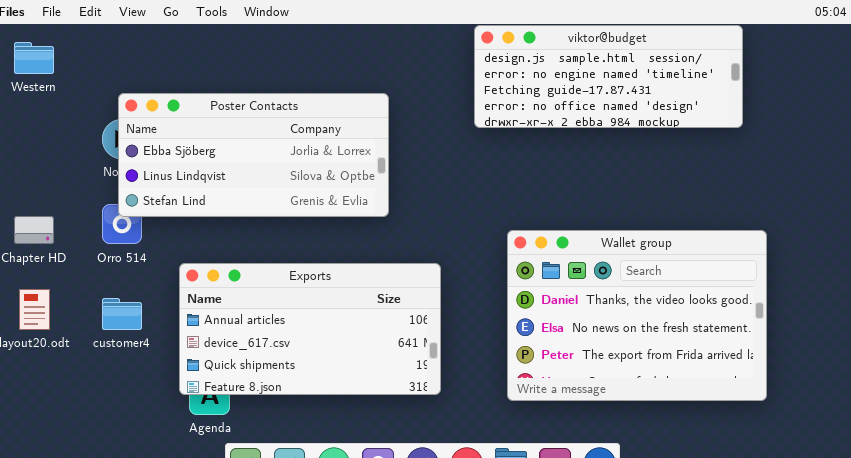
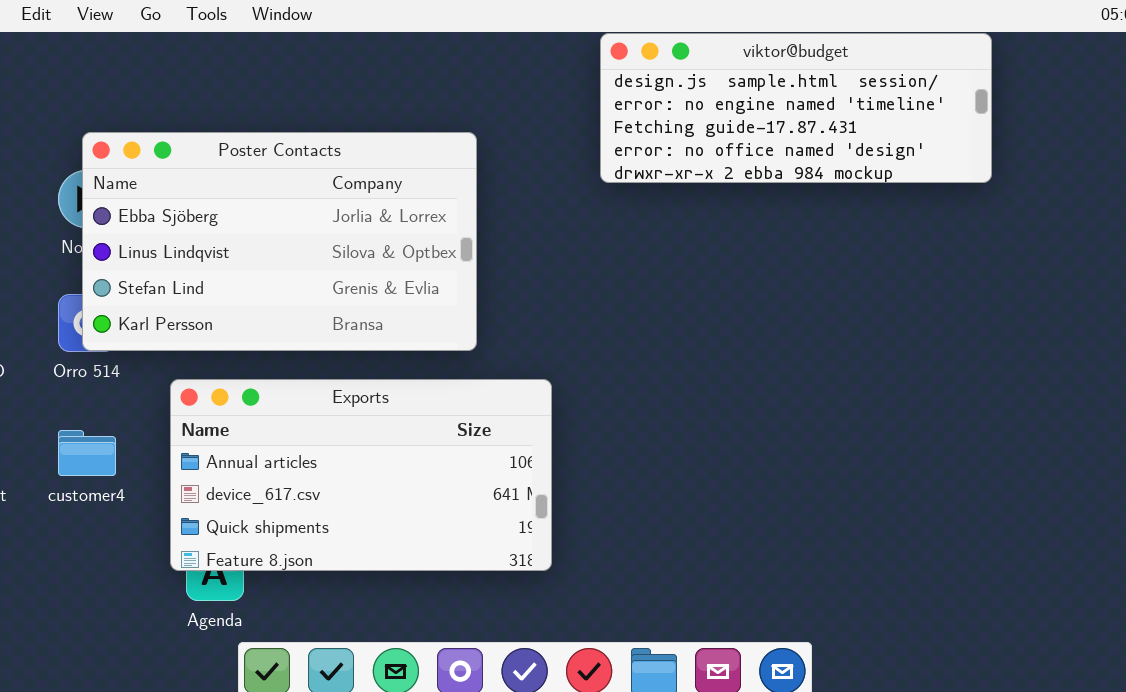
Poster Contacts: [118,93,389,217] -> [82,132,477,351], resized
Wallet group: [507,230,767,401] -> none, closed

